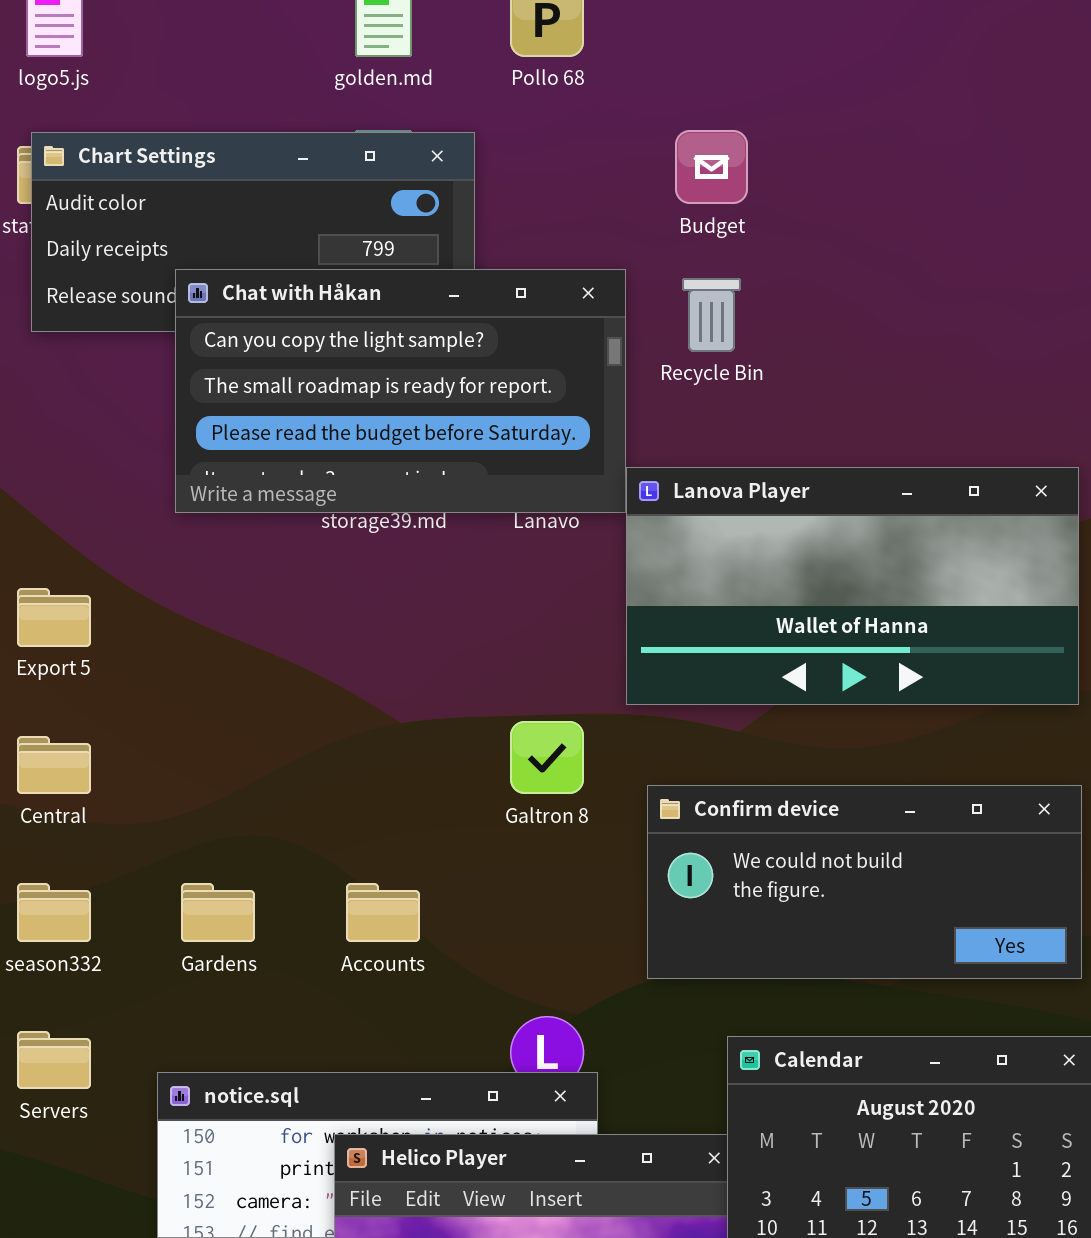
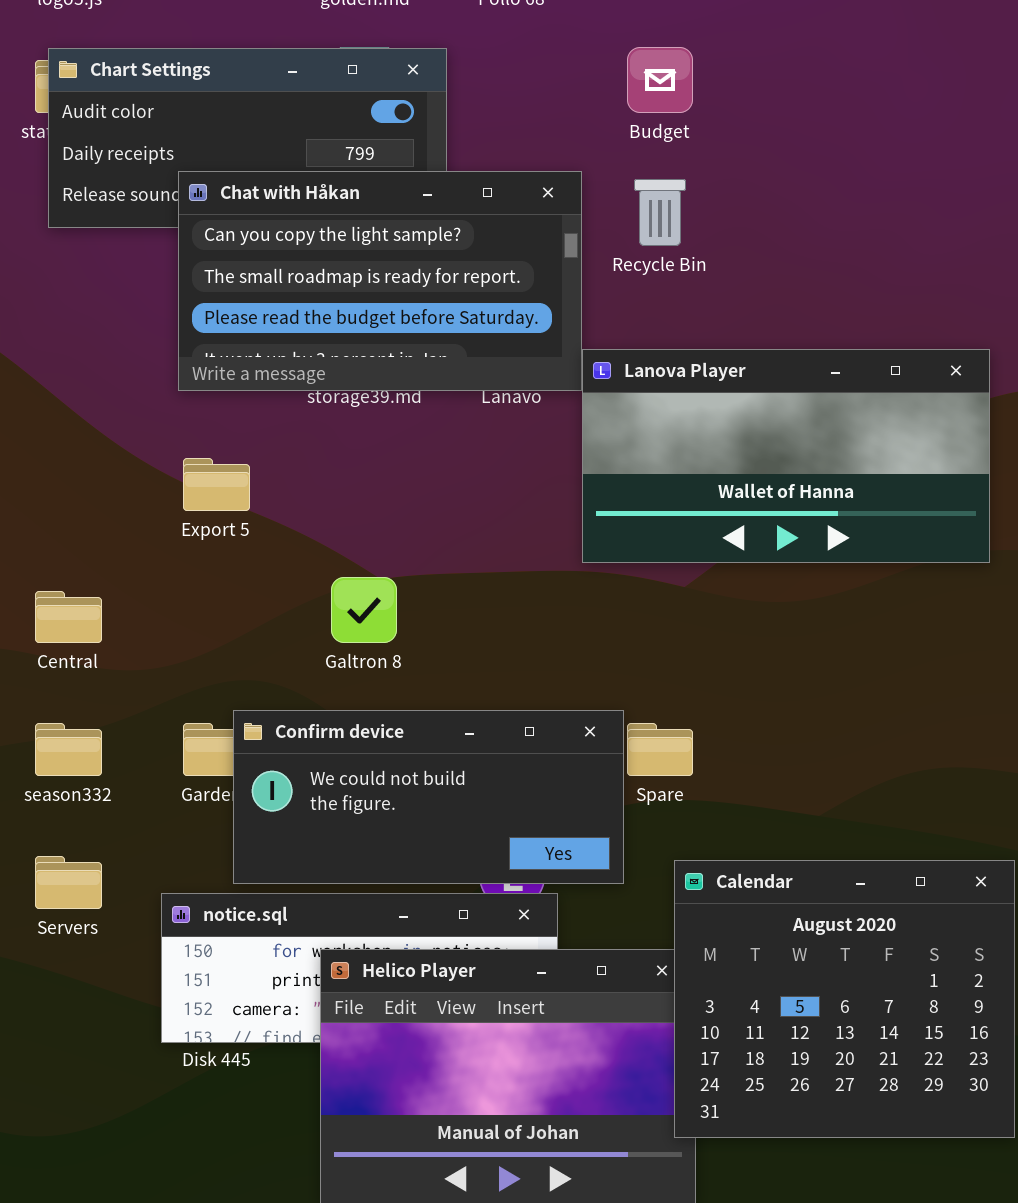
Export 5: [17,588,91,647] -> [183,458,250,511], moved
Galtron 8: [510,721,584,794] -> [331,577,397,643], moved
Confirm device: [647,785,1082,979] -> [233,710,624,884], moved

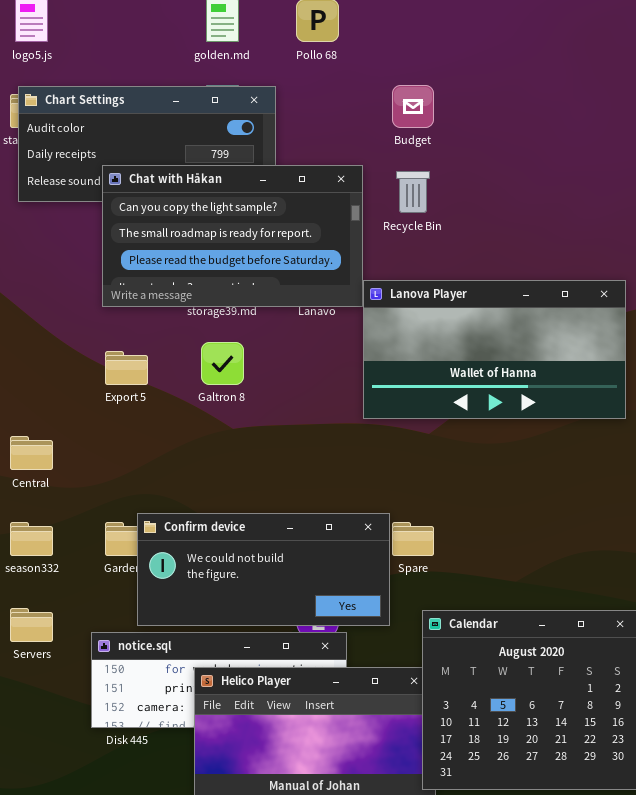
Galtron 8: [331,577,397,643] -> [201,342,244,385], moved

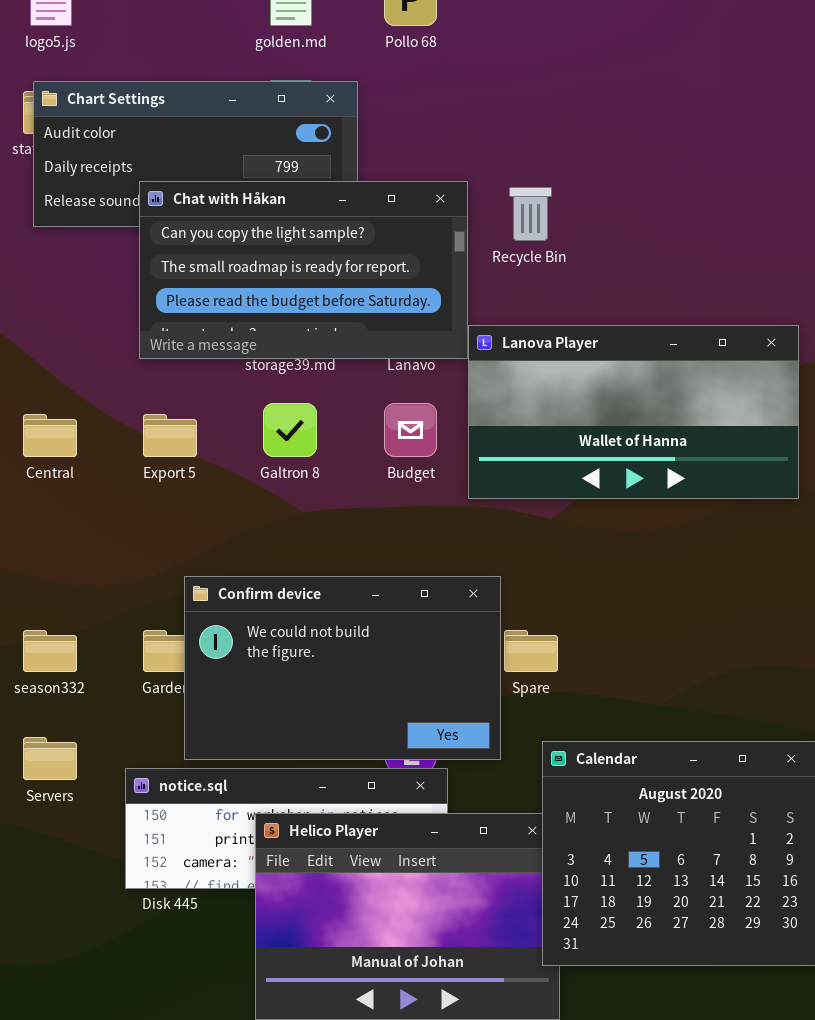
Budget: [392,85,434,128] -> [384,403,437,457], moved
Central: [10,436,53,470] -> [23,414,77,457], moved
Confirm device: [137,513,390,626] -> [184,576,501,760], resized

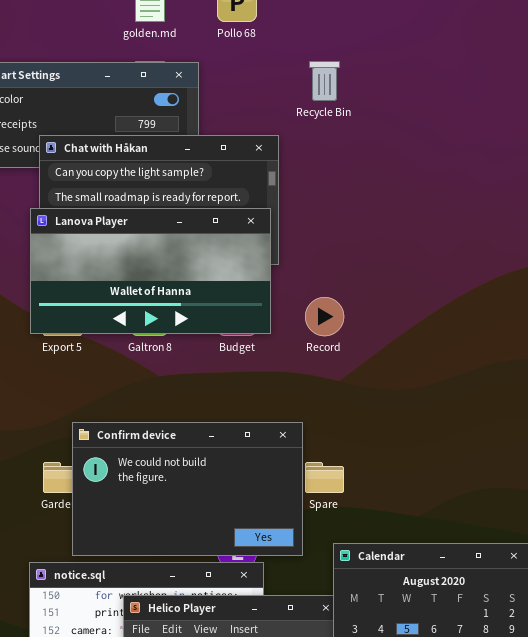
Recycle Bin: [509,187,552,241] -> [309,61,340,101], moved
Lanova Player: [468,325,799,499] -> [30,208,271,334], moved

